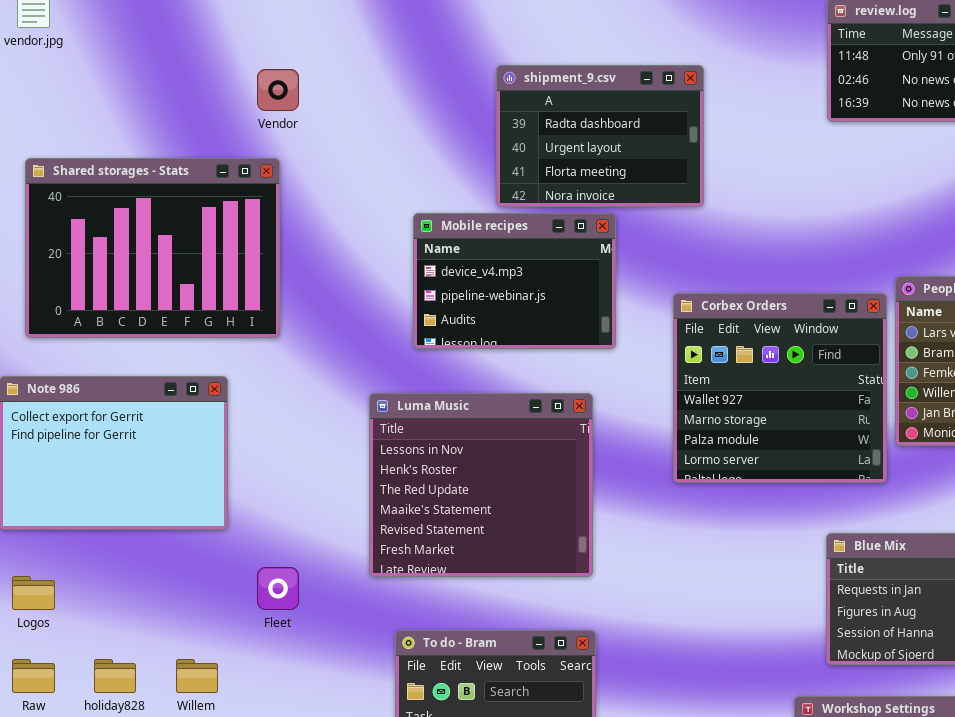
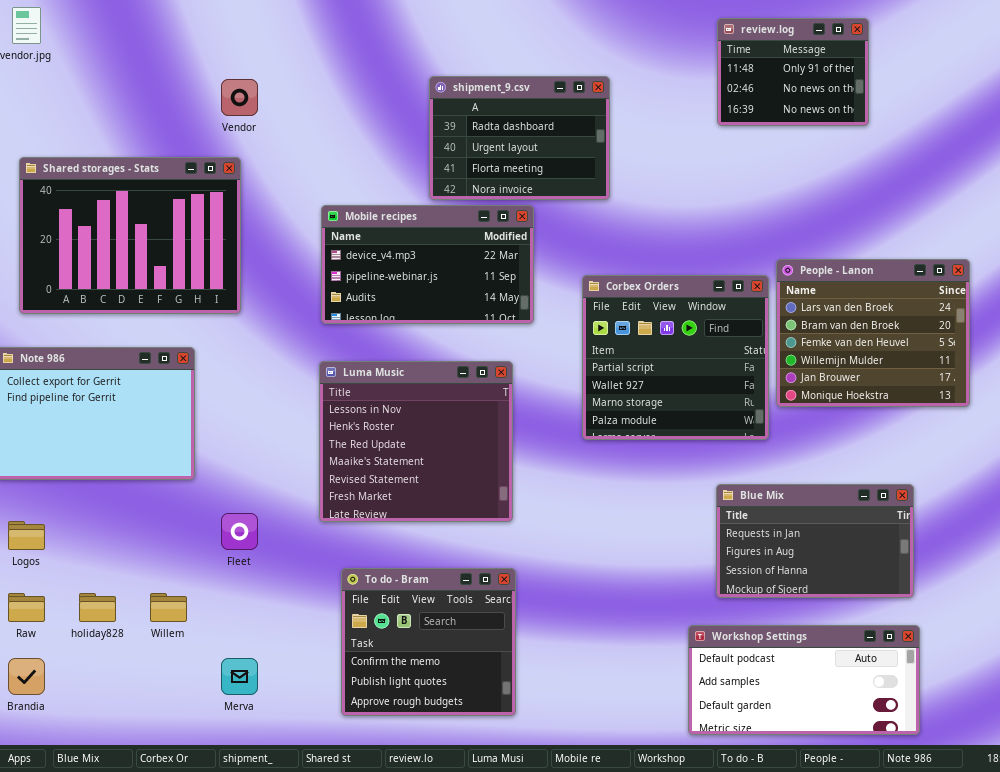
Mobile recipes: [413,213,616,349] -> [321,205,534,324], resized
Corbex Orders: [673,293,887,483] -> [582,275,769,440], scrolled up 1 row

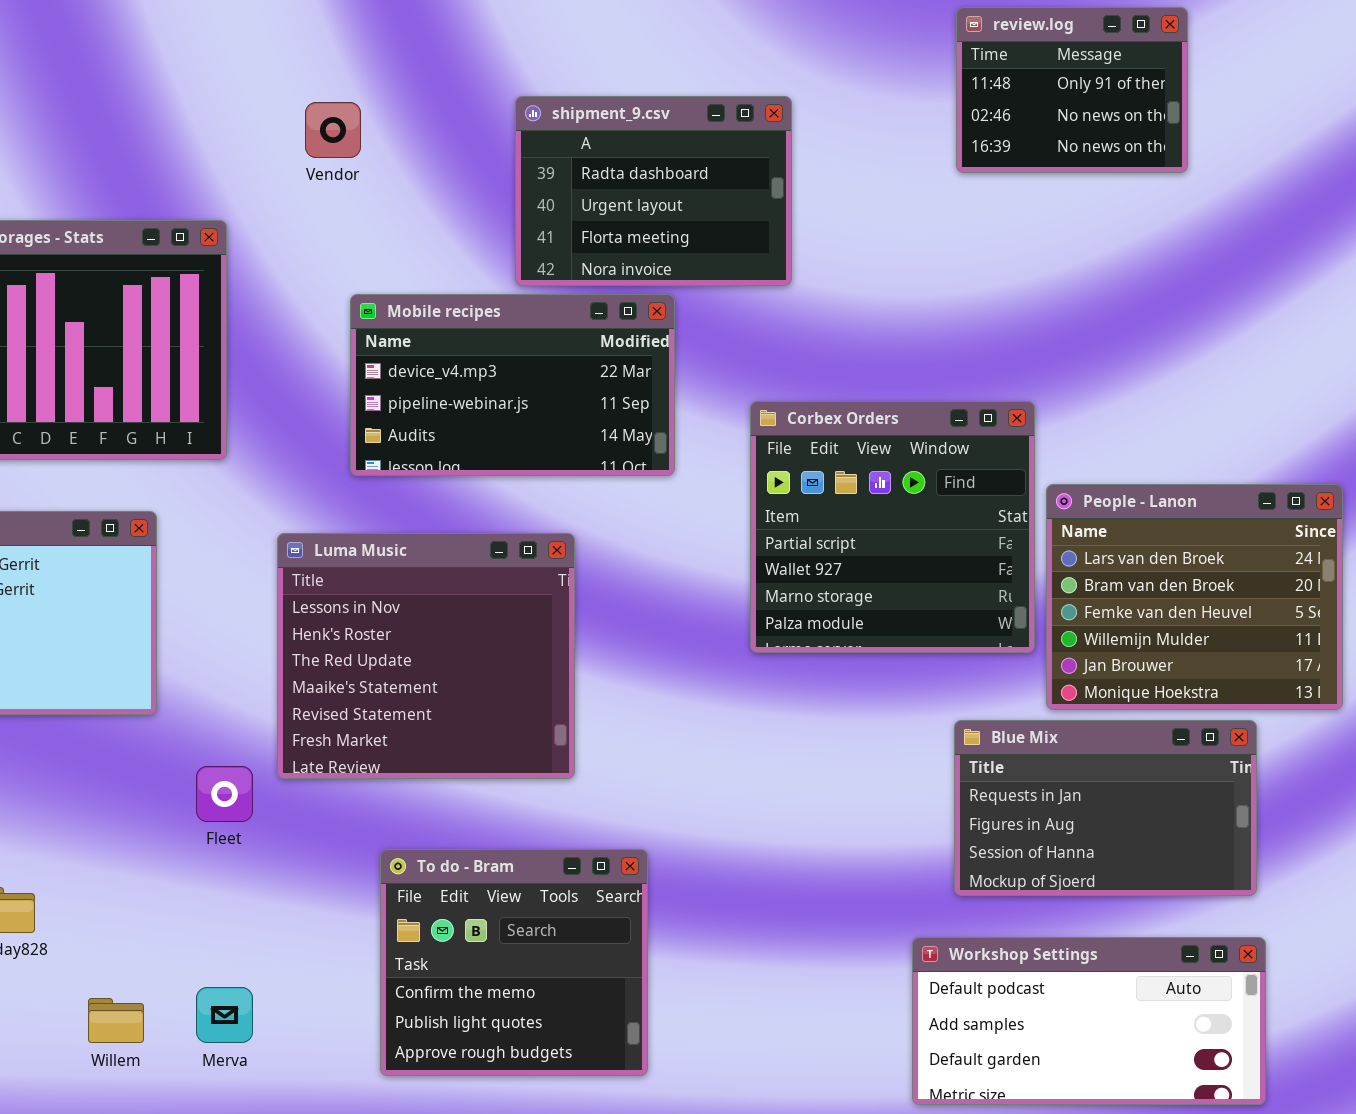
Vendor: [221,79,258,116] -> [305,102,361,158], moved
People - Lanon: [776,259,970,407] -> [1046,484,1343,710], moved
Luma Music: [319,361,513,522] -> [277,533,575,779], moved
Willem: [150,593,187,622] -> [88,998,144,1043], moved

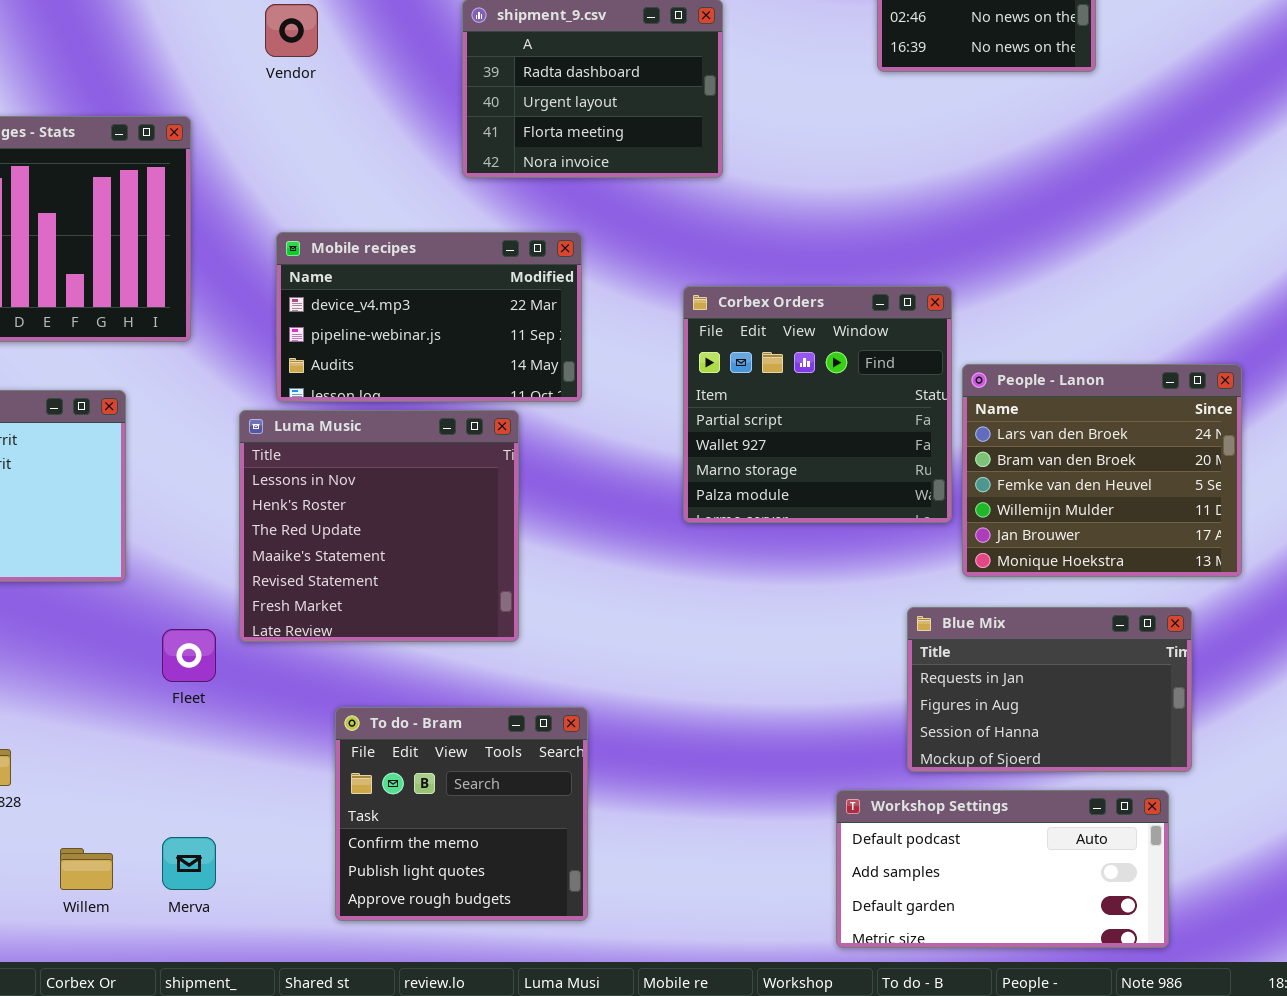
Mobile recipes: [350,294,675,476] -> [276,232,582,402], moved
Blue Mix: [954,720,1257,896] -> [907,607,1192,772], moved

